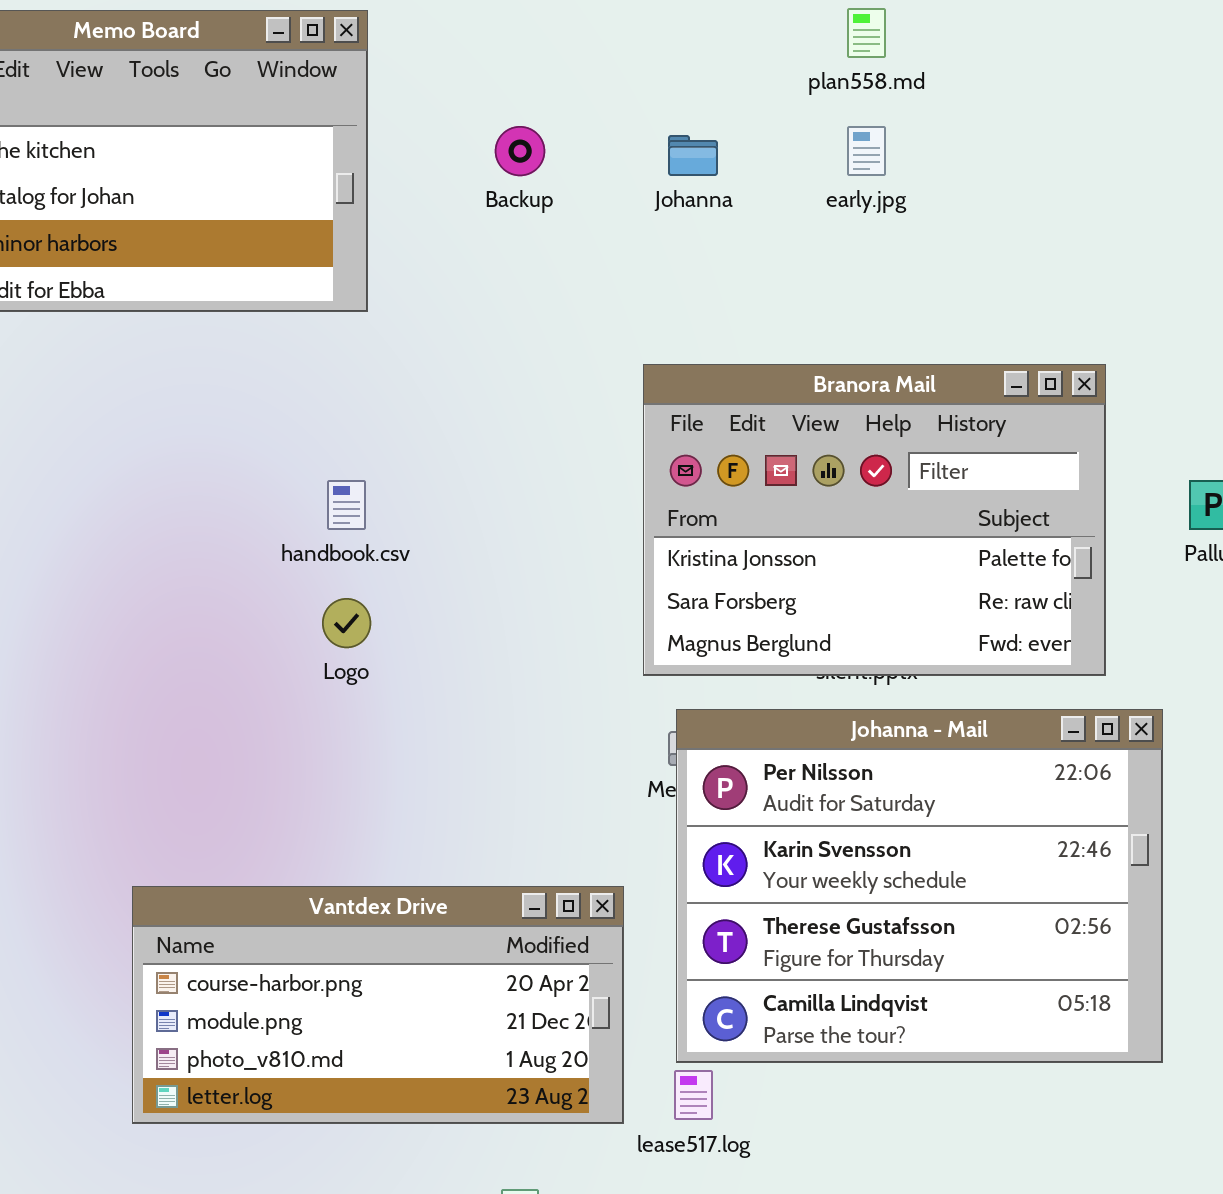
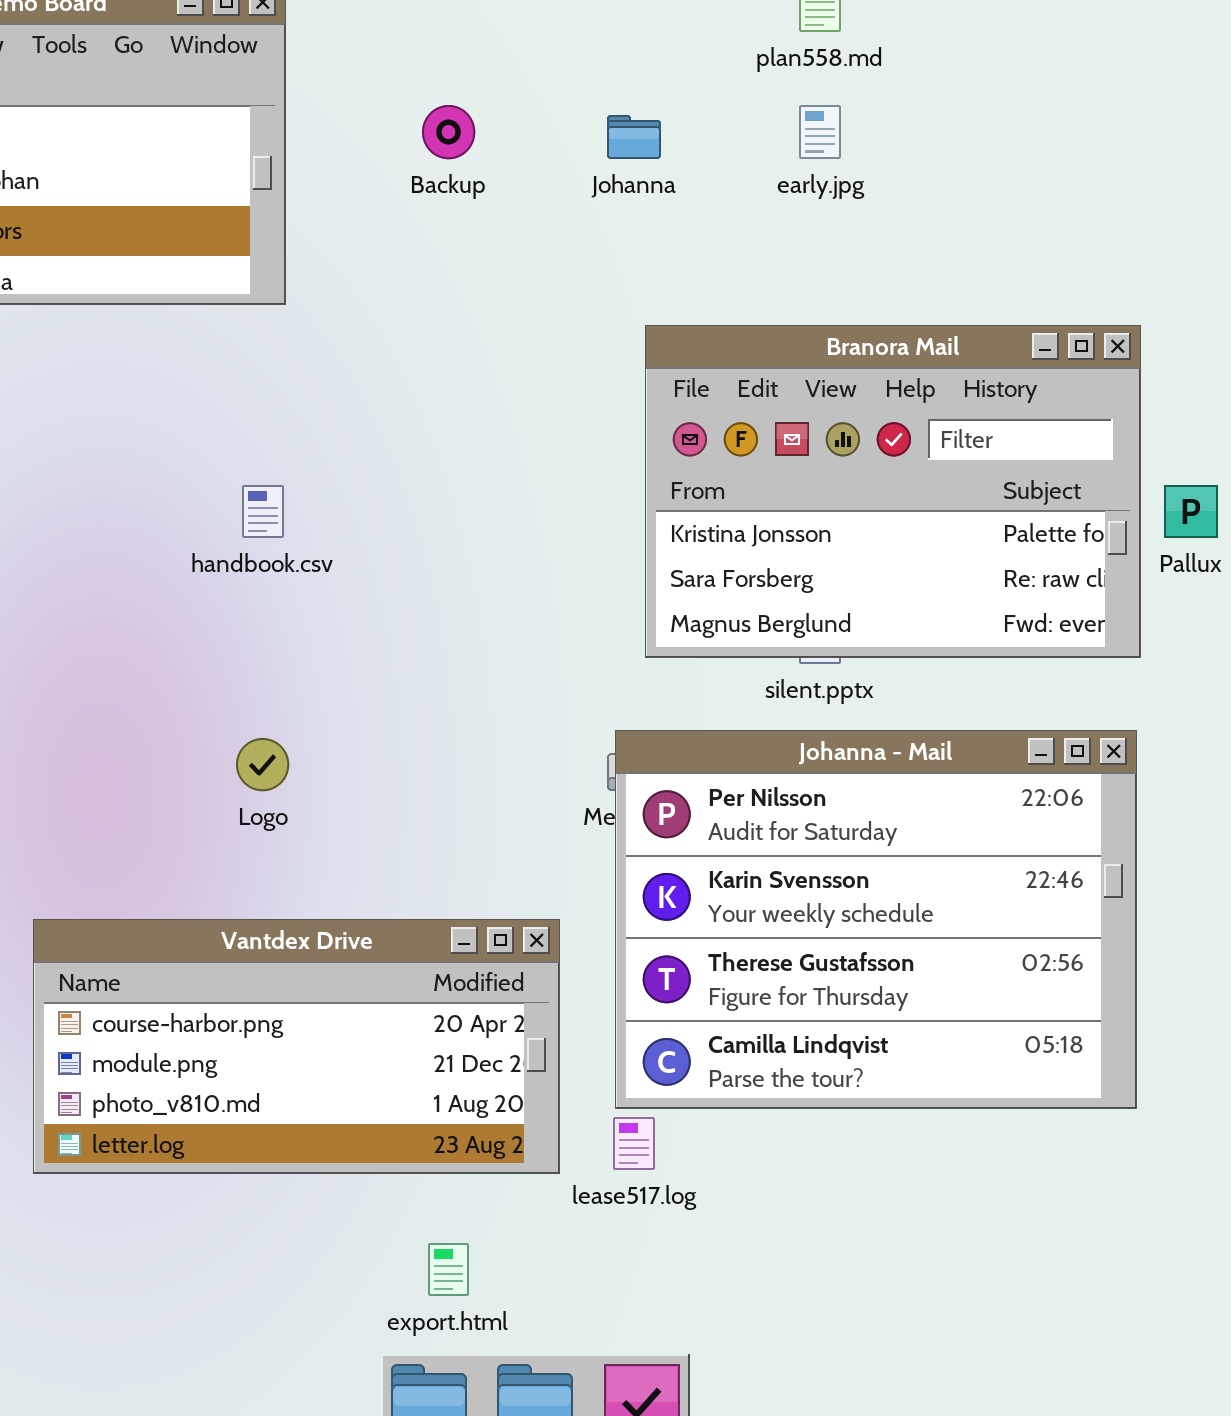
Branora Mail: [643,364,1106,676] -> [645,325,1141,658], moved
Logo: [322,598,371,648] -> [236,738,289,791], moved

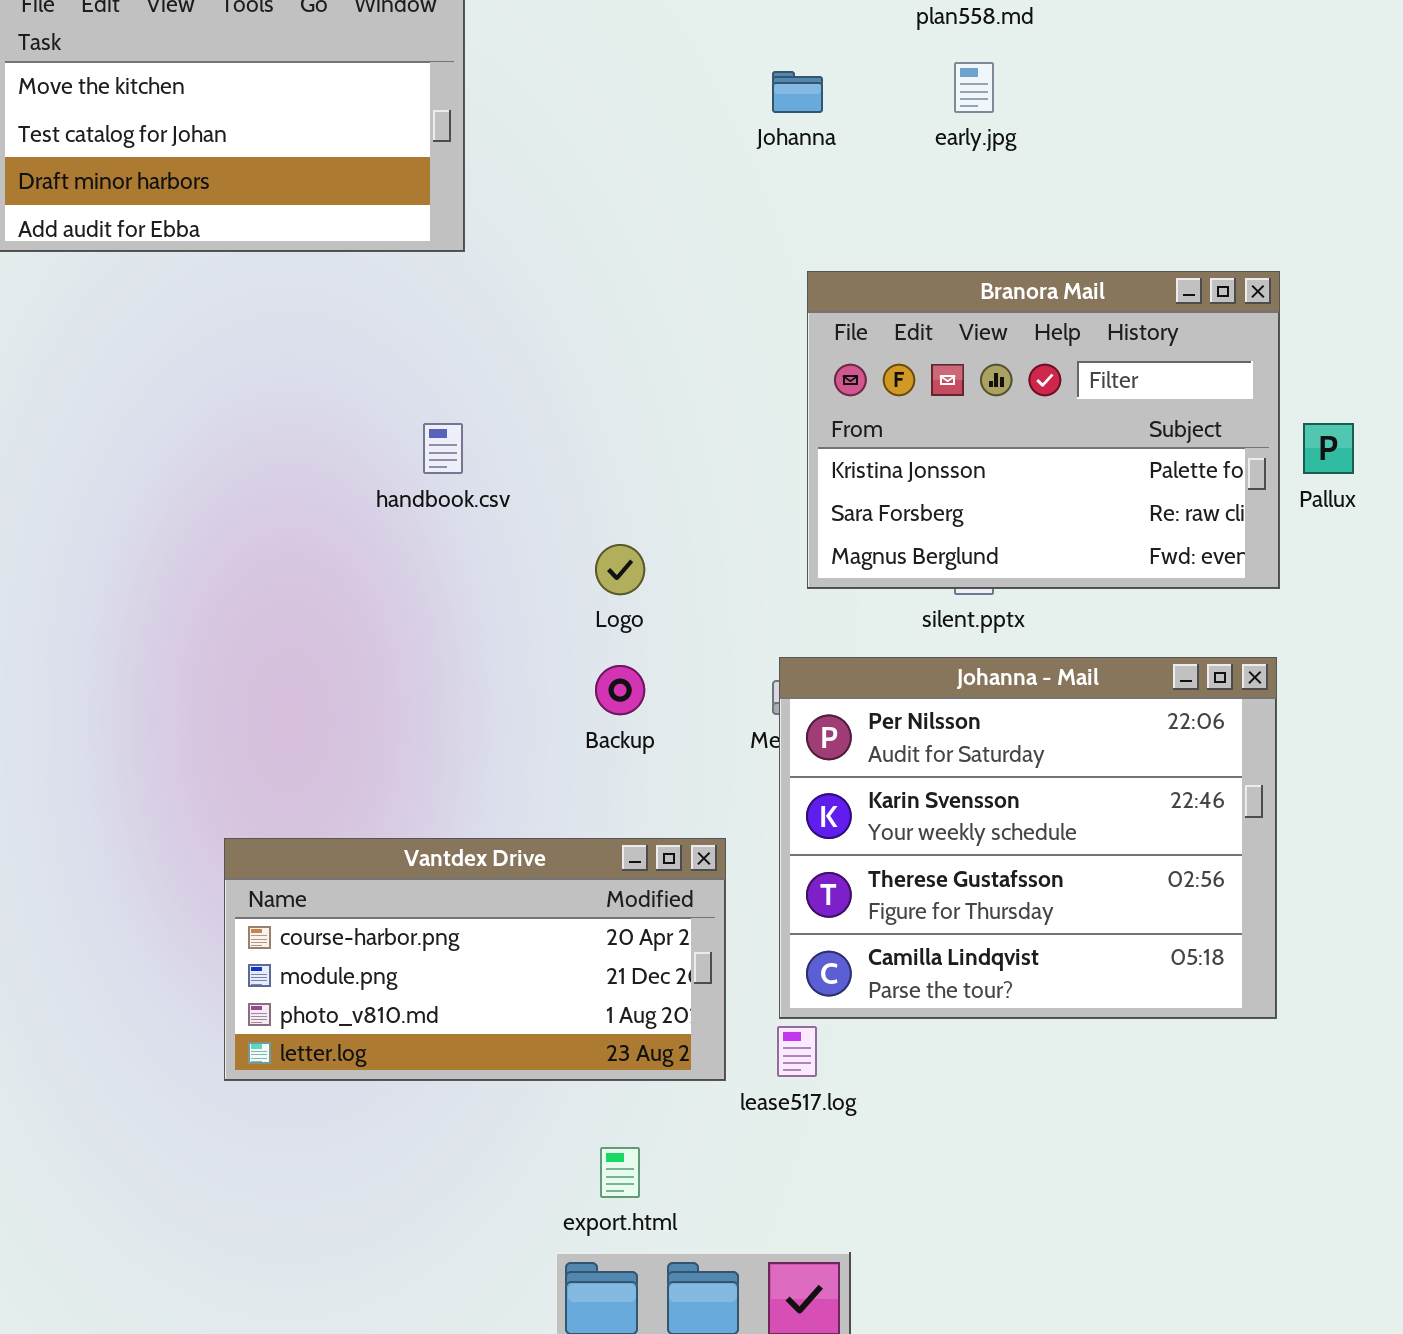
Backup: [422,105,475,159] -> [595,665,645,715], moved
Logo: [236,738,289,791] -> [595,544,645,595], moved

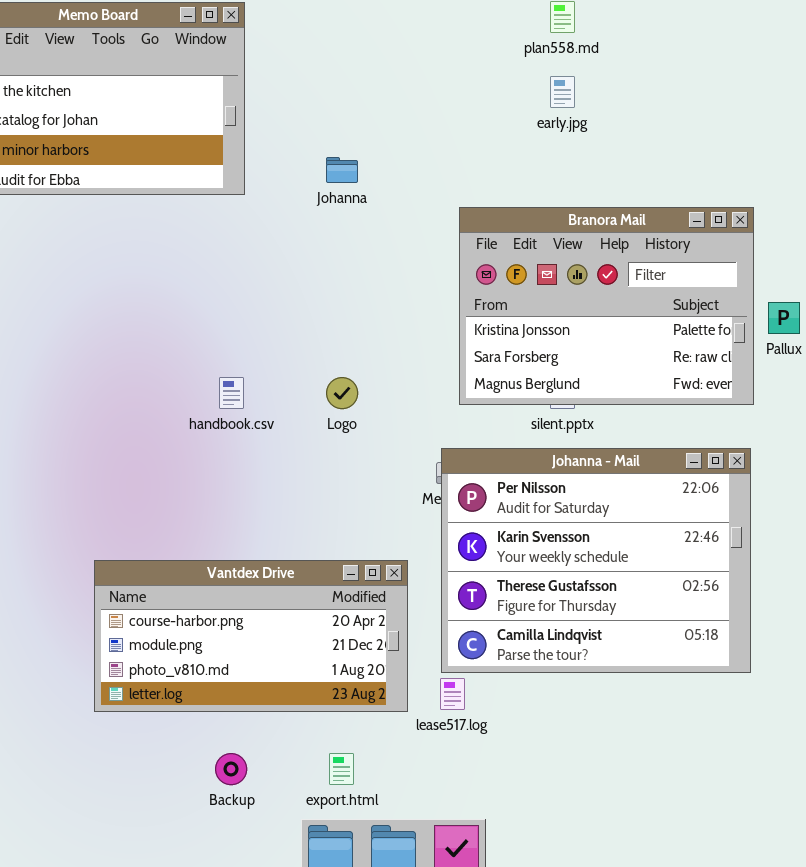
Johanna: [772,71,823,113] -> [326,157,358,183], moved
handbook.csv: [423,423,463,474] -> [219,377,244,409], moved
Backup: [595,665,645,715] -> [215,753,247,785], moved

